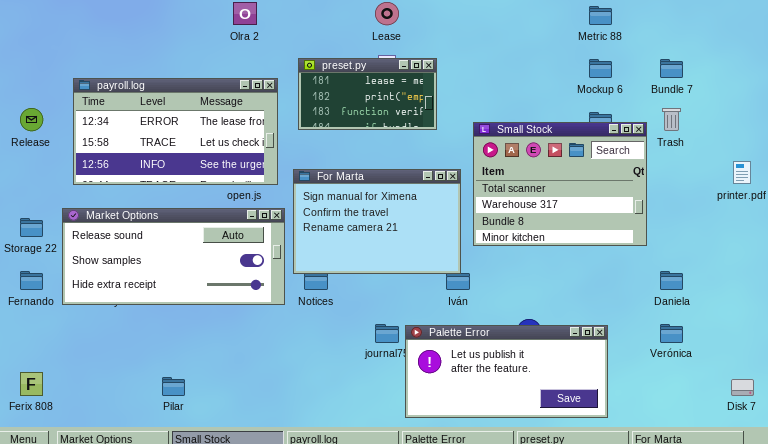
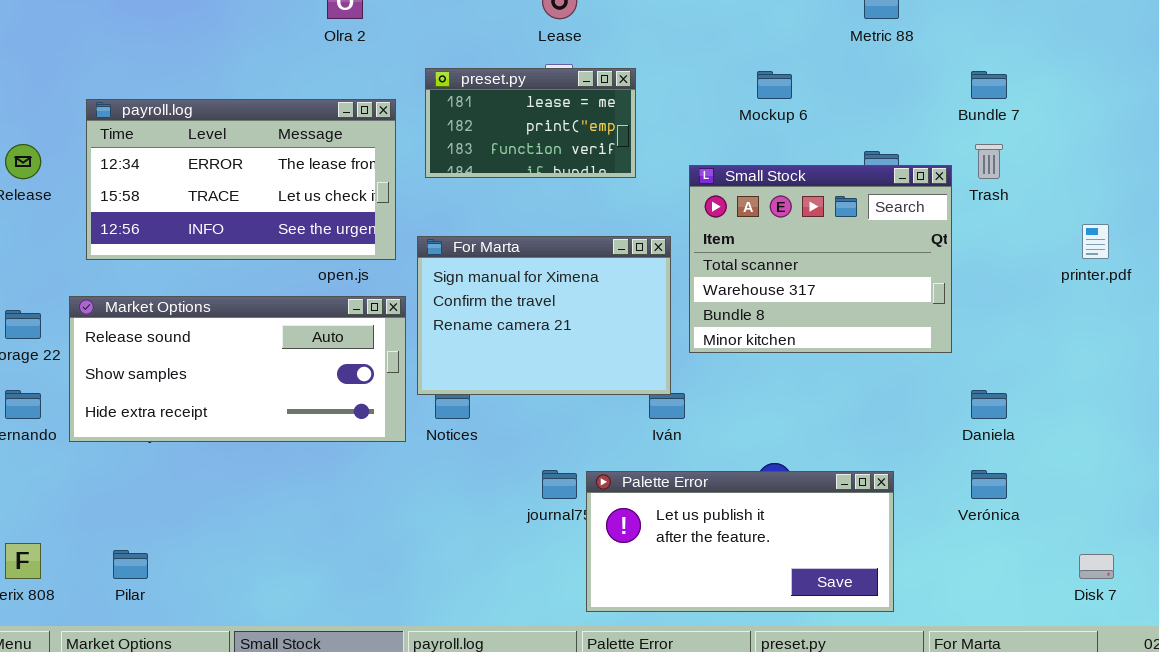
Mockup 6: [589,59,612,78] -> [757,71,792,99], moved
Pilar: [162,377,185,396] -> [113,550,148,579], moved

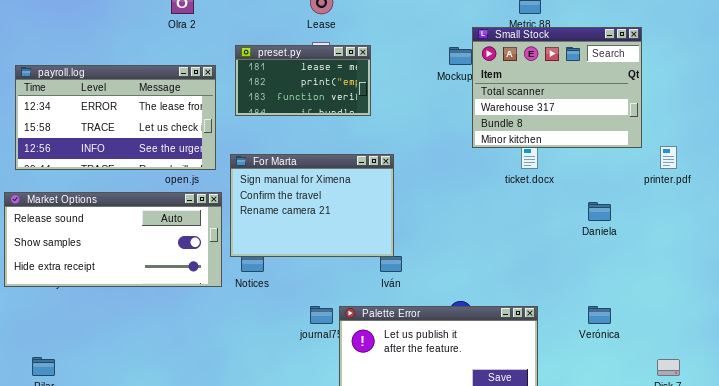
Small Stock: [689,165,952,353] -> [472,27,642,148], moved
Daniela: [971,390,1007,419] -> [588,202,611,221], moved

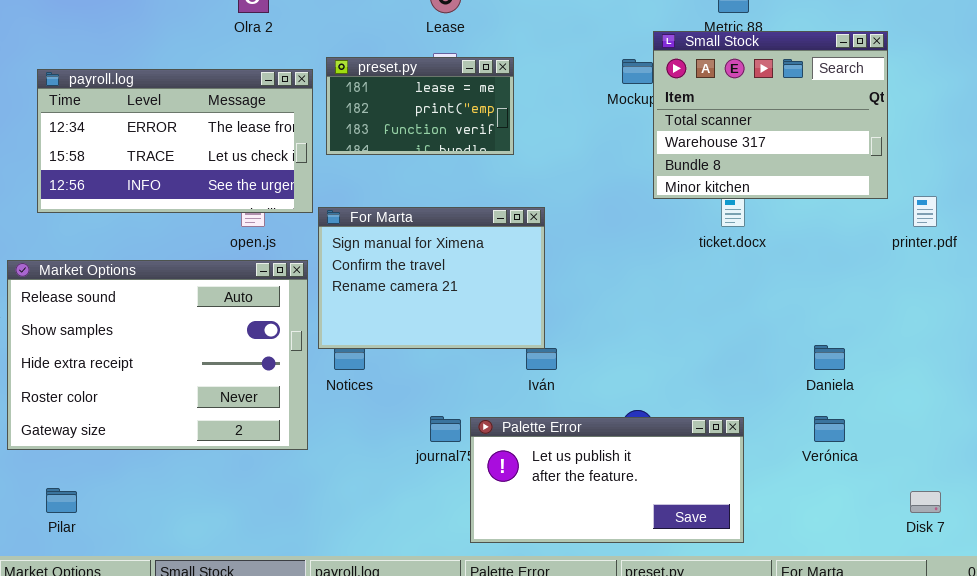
payroll.log: [15,65,216,170] -> [37,69,313,213], moved
Market Options: [4,192,222,287] -> [7,260,308,450], resized
Daniela: [588,202,611,221] -> [814,345,845,370], moved

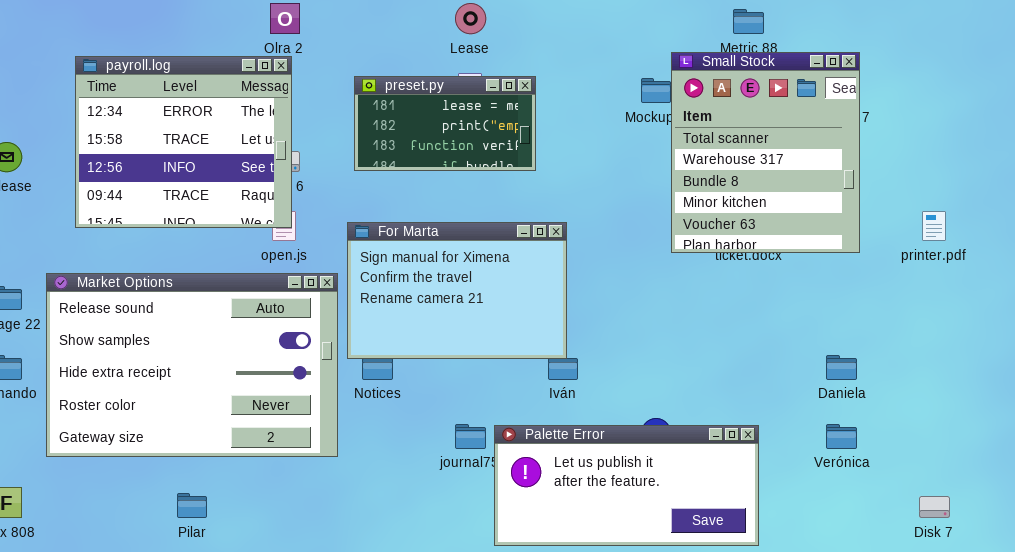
Small Stock: [653,31,888,199] -> [671,52,860,253], resized
payroll.log: [37,69,313,213] -> [75,56,292,228], resized
Pilar: [46,488,77,513] -> [177,493,207,518], moved

